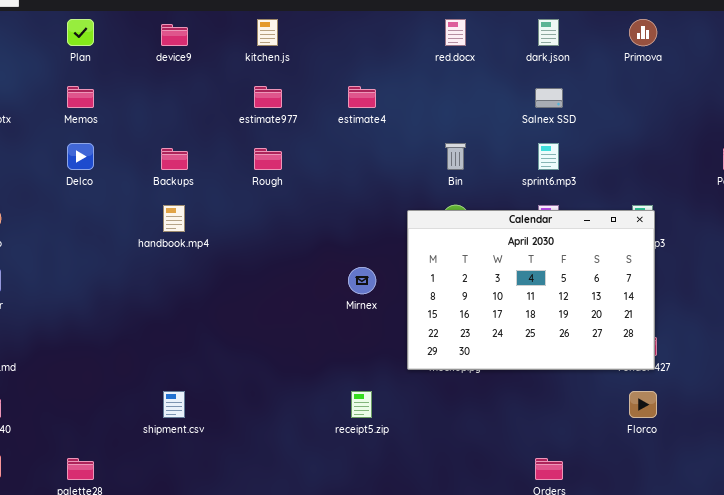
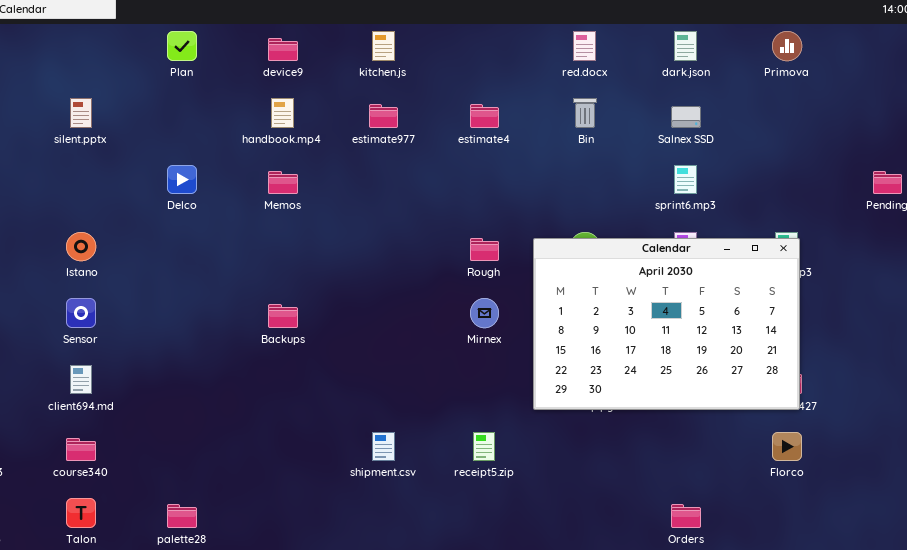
Memos: [67,86,94,108] -> [268,171,298,194], moved
Bin: [445,143,466,170] -> [573,98,597,128], moved
Backups: [161,148,188,170] -> [268,304,298,328], moved
Rough: [254,148,282,170] -> [470,238,499,261], moved
handbook.mp4: [163,205,185,232] -> [271,98,294,128], moved
shipment.csv: [163,391,185,418] -> [372,432,395,461], moved

